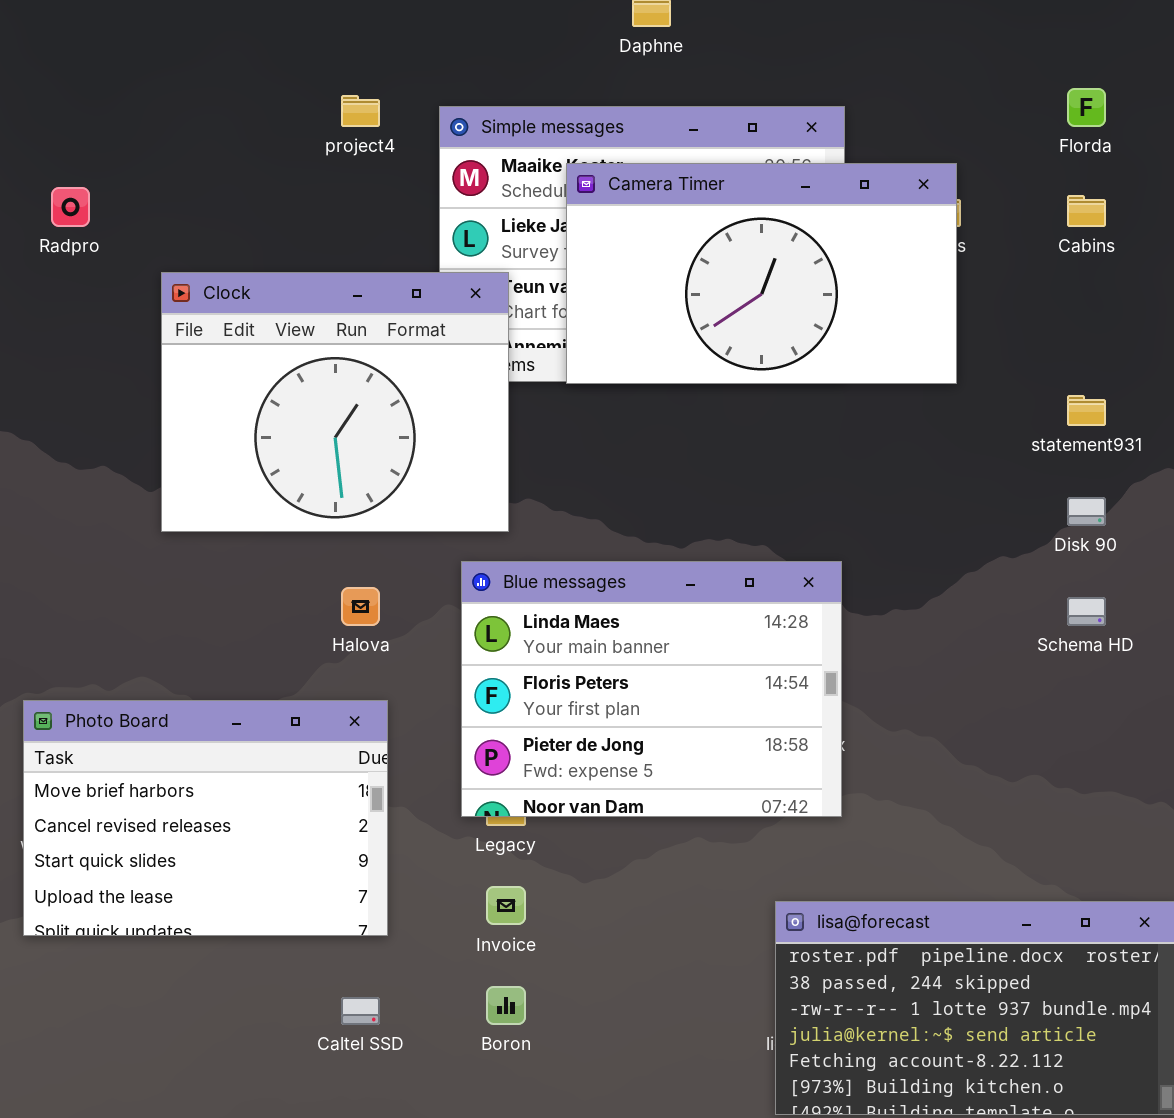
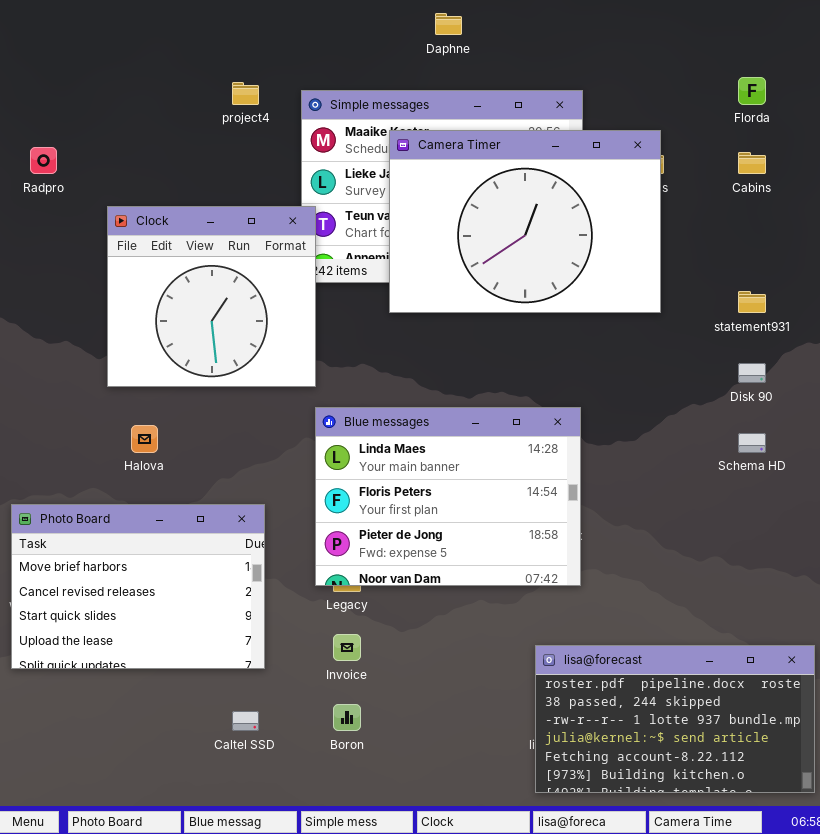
Camera Timer: [566,163,957,384] -> [389,130,661,313], resized
Clock: [161,272,509,532] -> [107,206,316,387], resized
Halova: [341,587,380,626] -> [131,425,158,453], moved

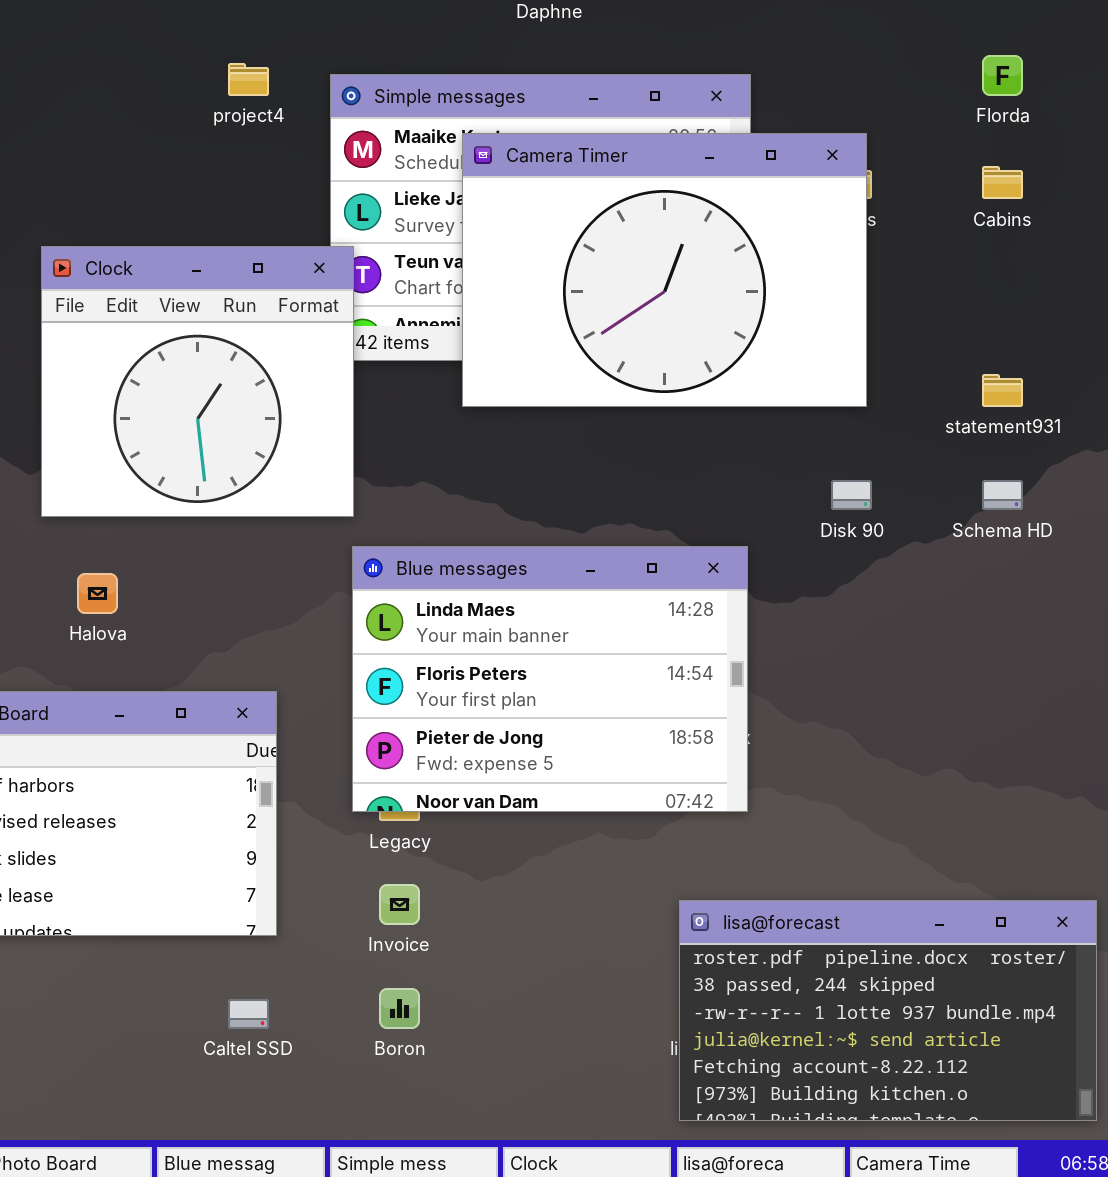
Disk 90: [738,363,766,383] -> [831,480,872,510], moved
Schema HD: [738,433,766,453] -> [982,480,1023,510], moved

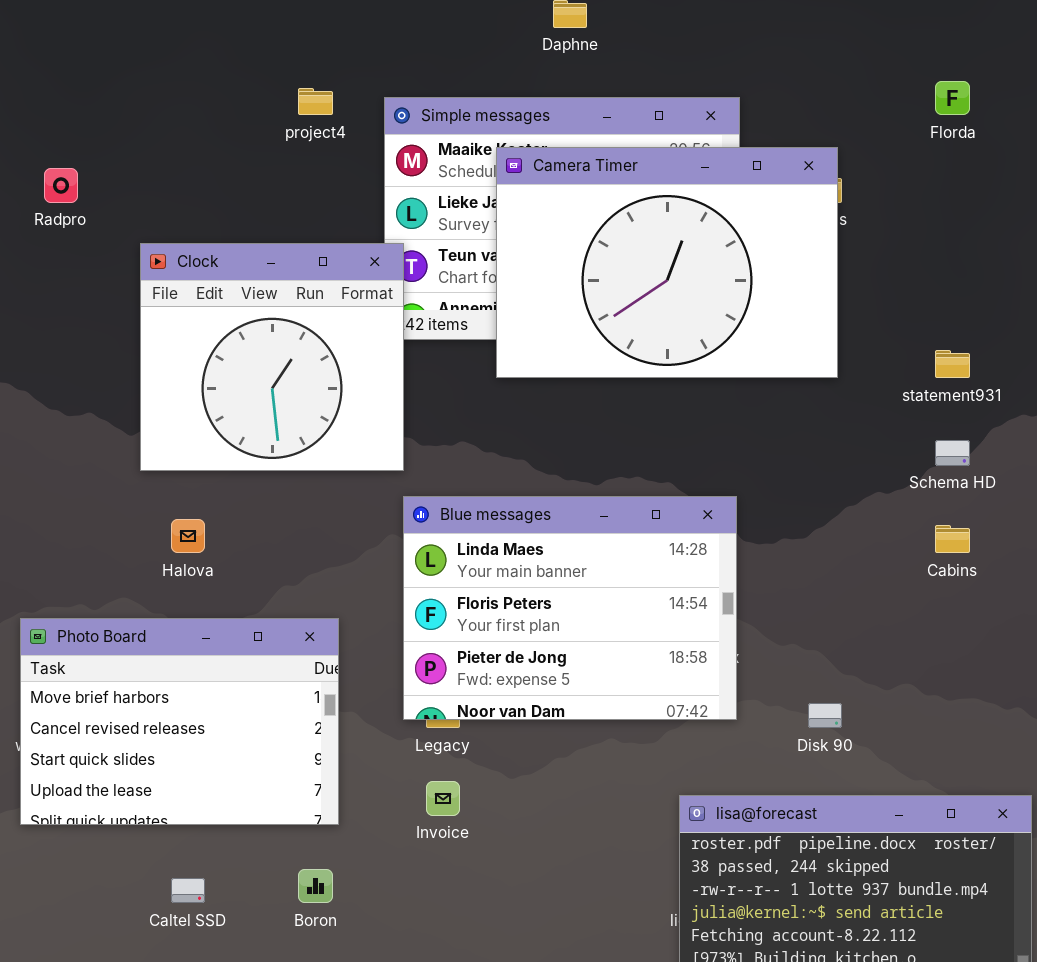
Cabins: [982,166,1023,199] -> [935,525,970,553], moved
Disk 90: [831,480,872,510] -> [808,703,842,728], moved
Boron: [379,988,420,1029] -> [298,869,333,903], moved
Caltel SSD: [228,999,269,1029] -> [171,878,205,903], moved

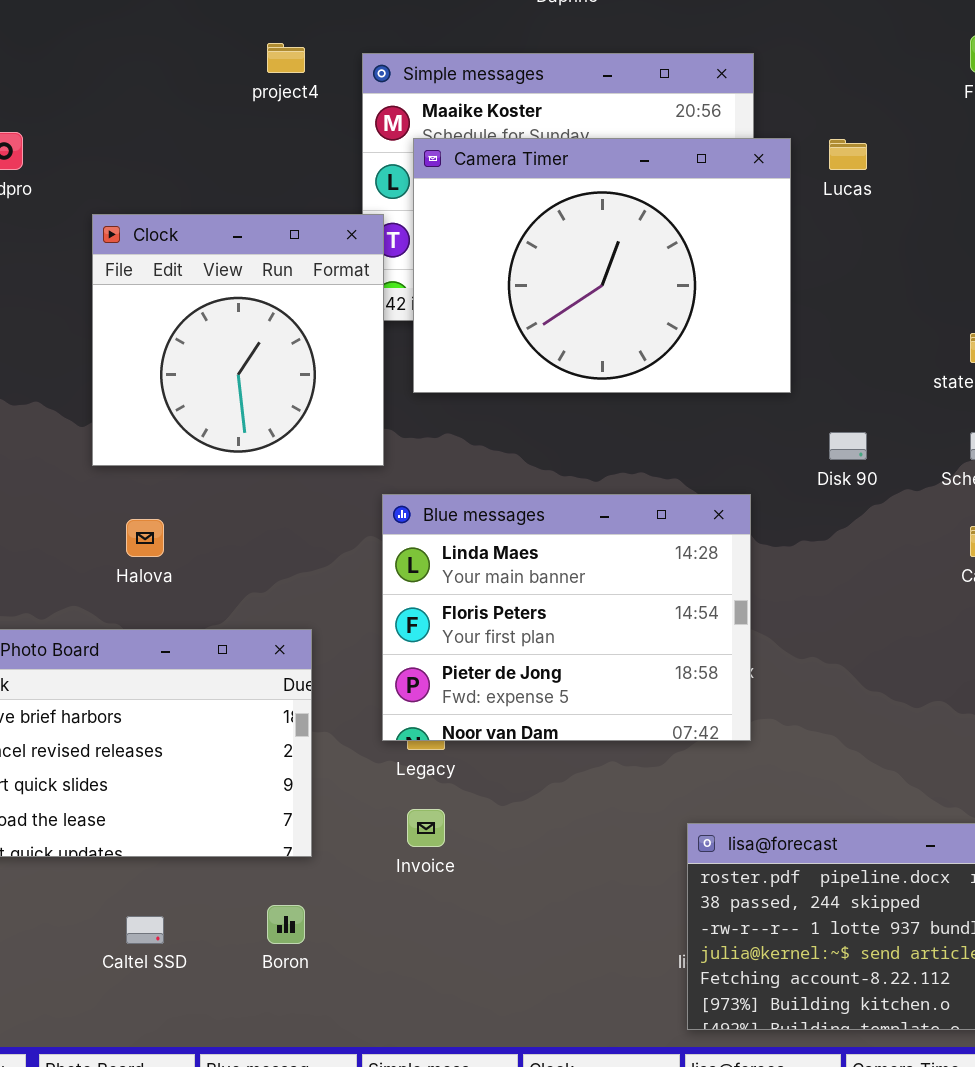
Camera Timer: [496,147,838,378] -> [413,138,791,393], moved
Disk 90: [808,703,842,728] -> [829,432,867,460], moved

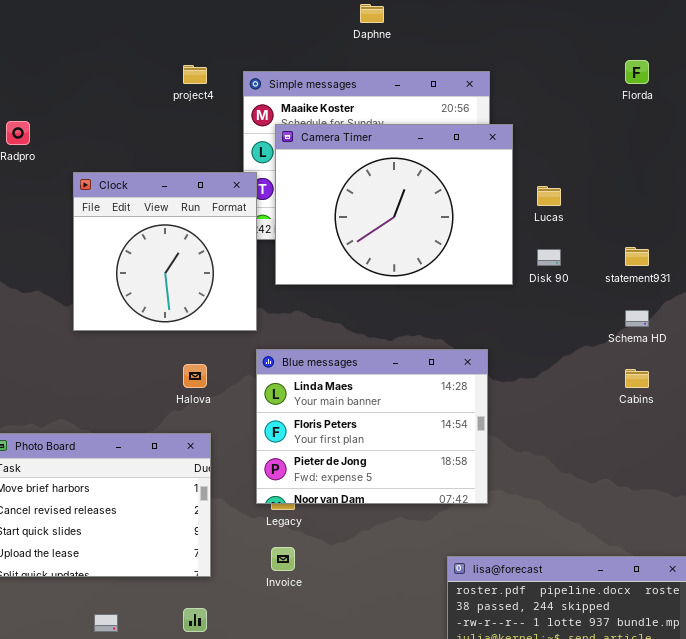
Lucas: [829,139,867,170] -> [537,186,561,206], moved
Disk 90: [829,432,867,460] -> [537,249,561,266], moved
Halova: [126,519,164,557] -> [183,364,207,388], moved

